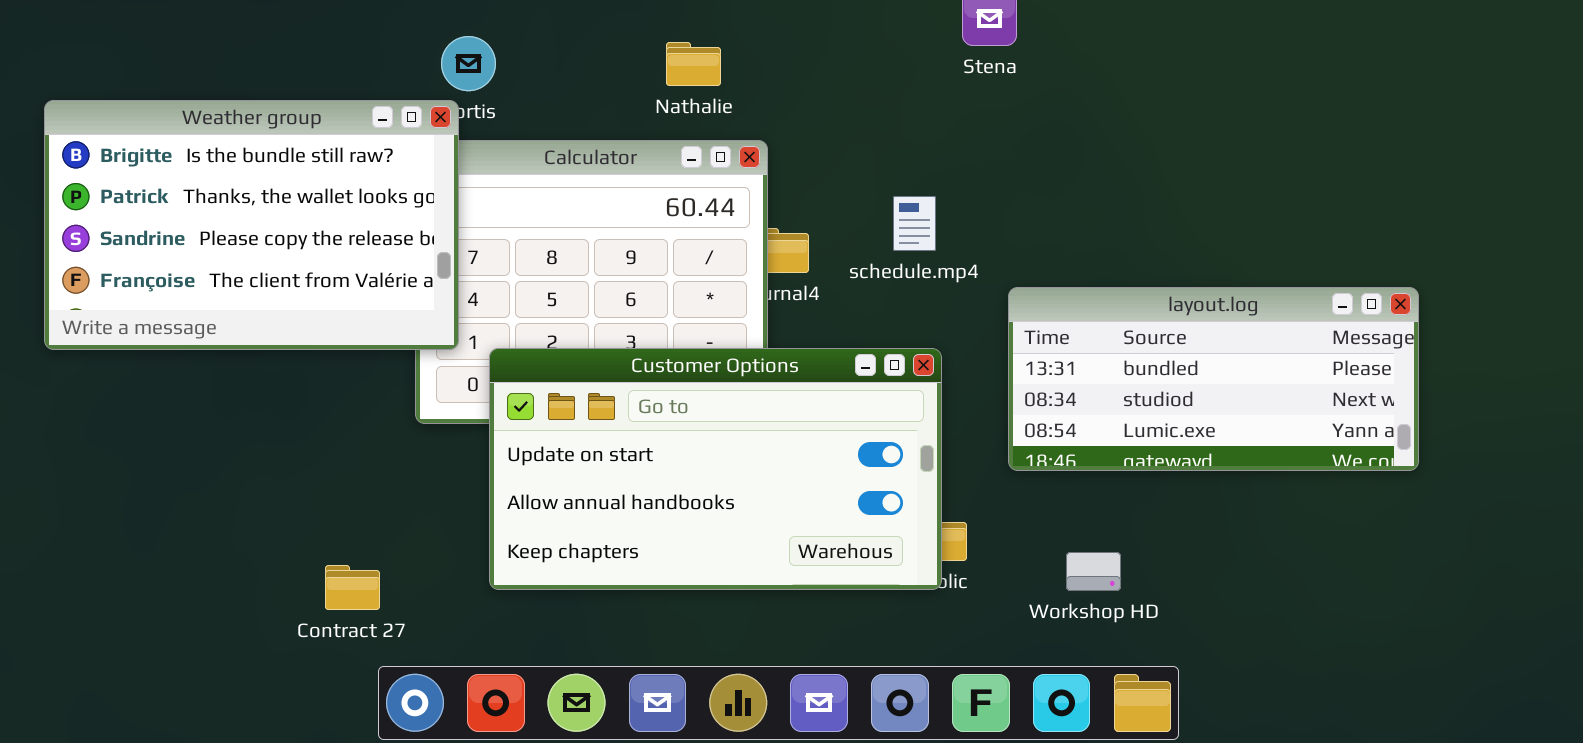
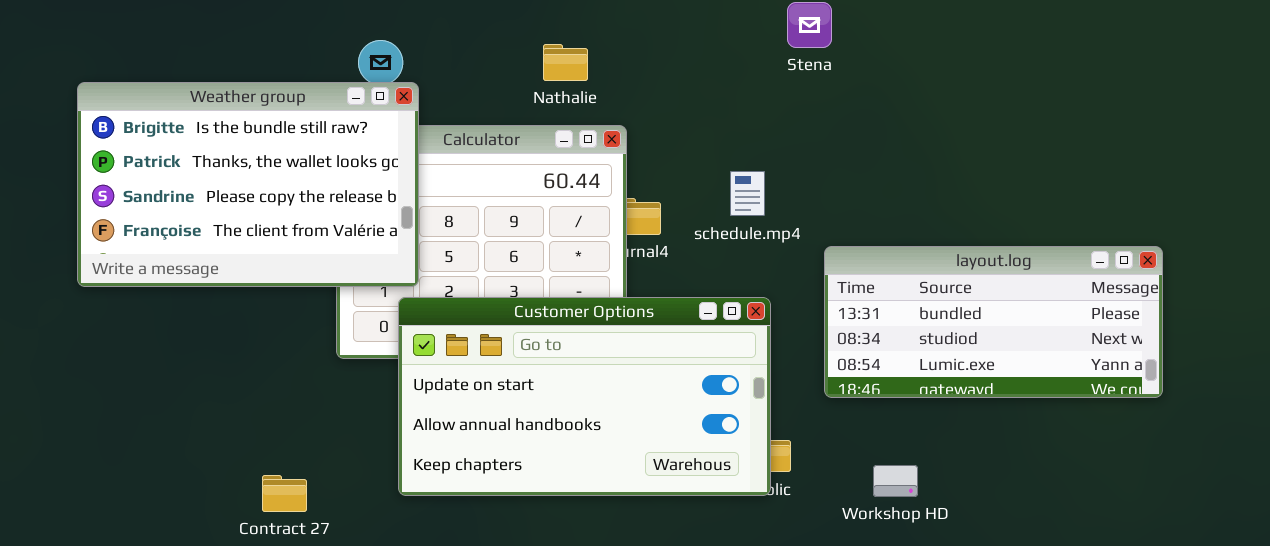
Weather group: [44,100,459,350] -> [77,82,419,287], moved

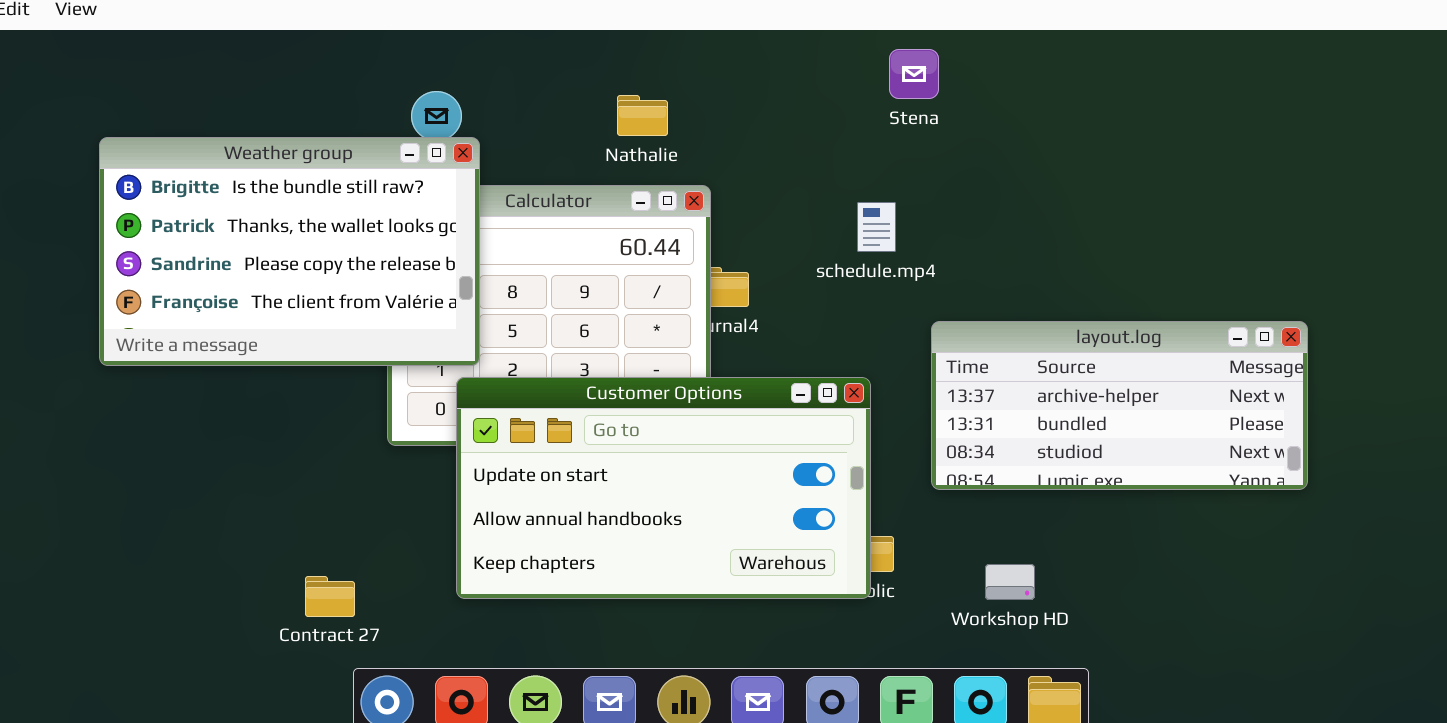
schedule.mp4: [730,171,765,216] -> [857,202,896,252], moved
layout.log: [824,246,1163,398] -> [931,321,1308,490], scrolled up 1 row

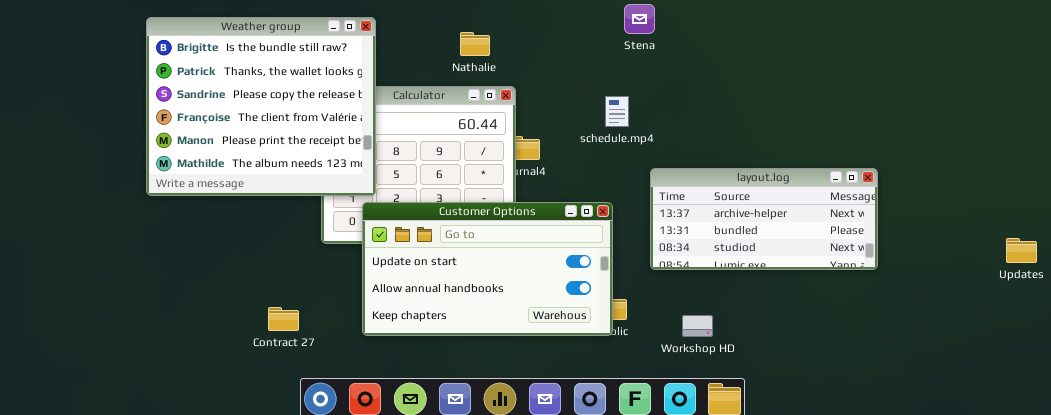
Weather group: [99,137,480,366] -> [146,17,376,196], resized
Contract 27: [305,576,355,617] -> [268,307,299,331], moved

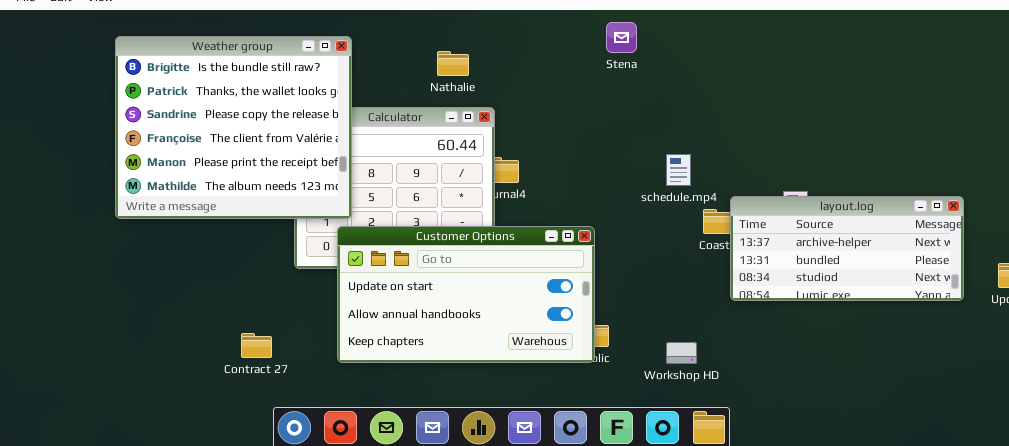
schedule.mp4: [605,96,629,127] -> [666,154,691,186], moved
layout.log: [650,168,878,270] -> [730,196,964,301], moved

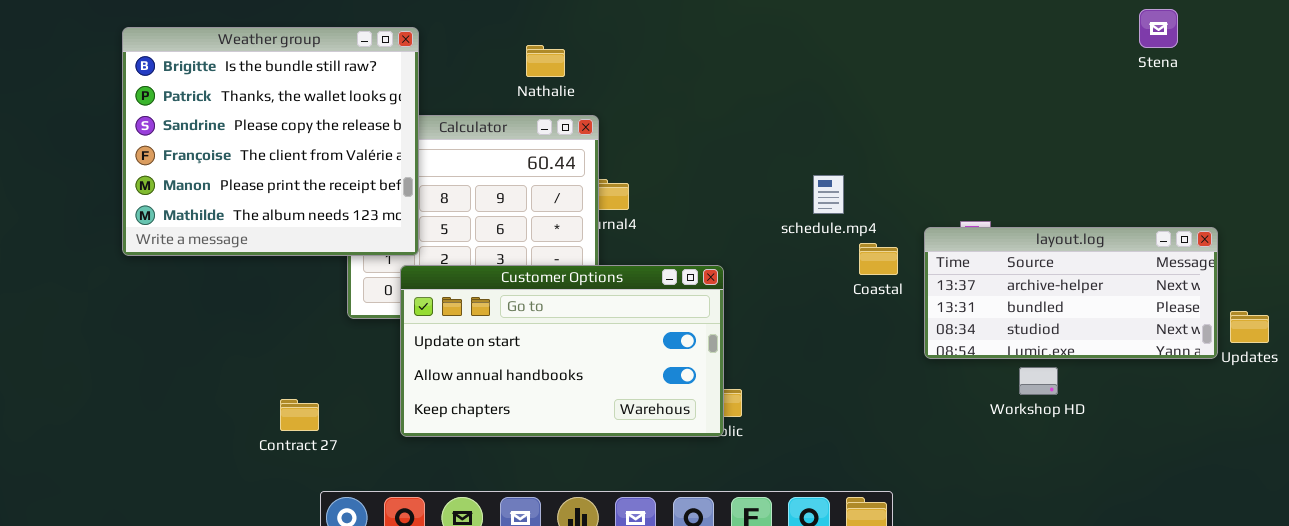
Stena: [606,22,637,53] -> [1139,9,1178,48], moved
layout.log: [730,196,964,301] -> [924,227,1218,359], moved
Workshop HD: [666,342,697,364] -> [1019,367,1058,395], moved

